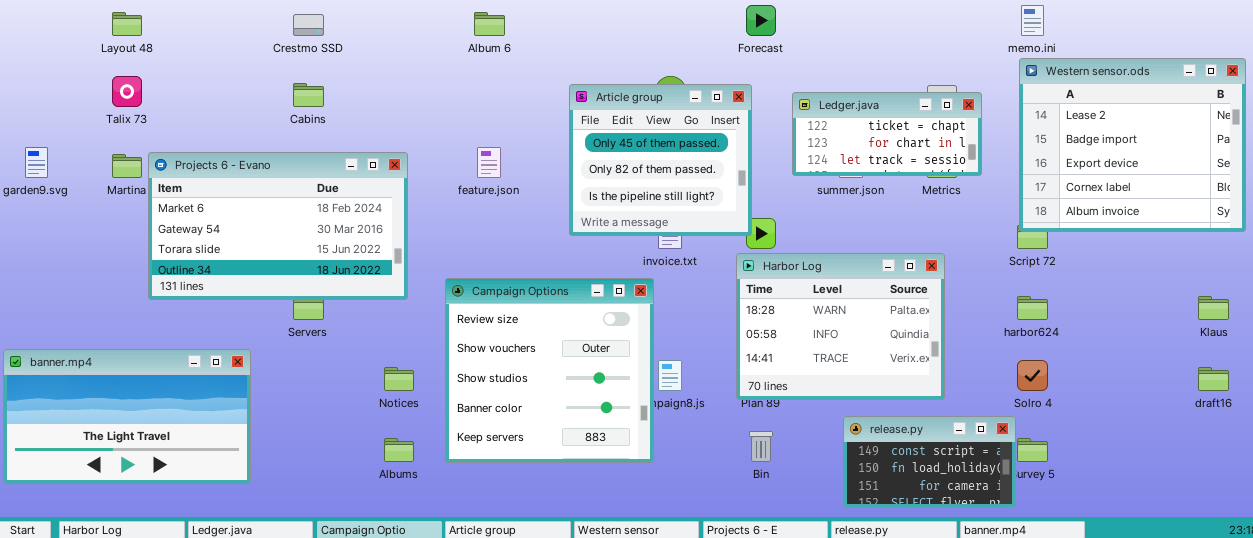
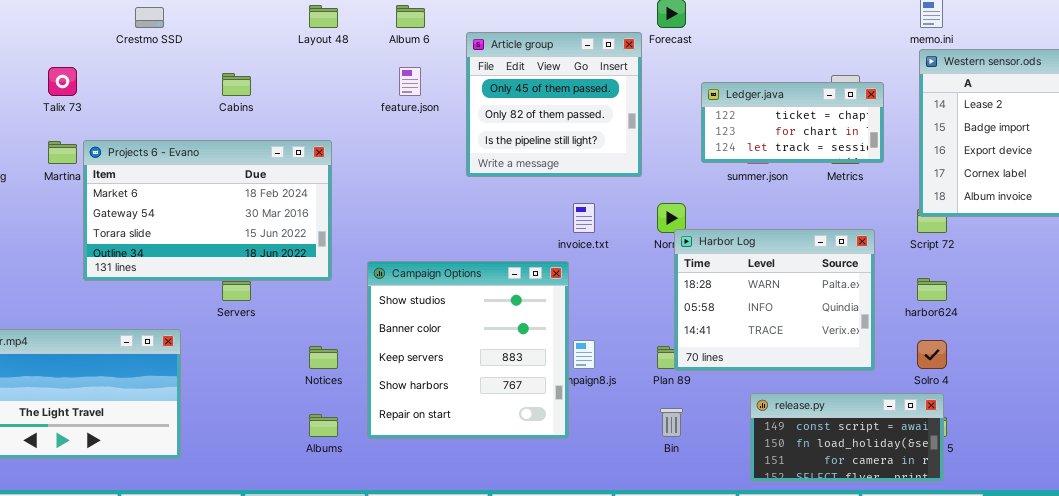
Layout 48: [112,12,142,36] -> [309,5,338,28], moved
Crestmo SSD: [293,14,324,36] -> [135,7,164,28], moved
Article group: [569,84,752,236] -> [466,32,642,177], moved
feature.json: [477,147,501,178] -> [399,67,421,96], moved
Harbor Log: [736,253,945,400] -> [674,229,875,371], moved
Campaign Options: [445,278,654,463] -> [367,261,569,439], scrolled down 2 rows
release.py: [843,416,1016,508] -> [750,393,944,482], resized

